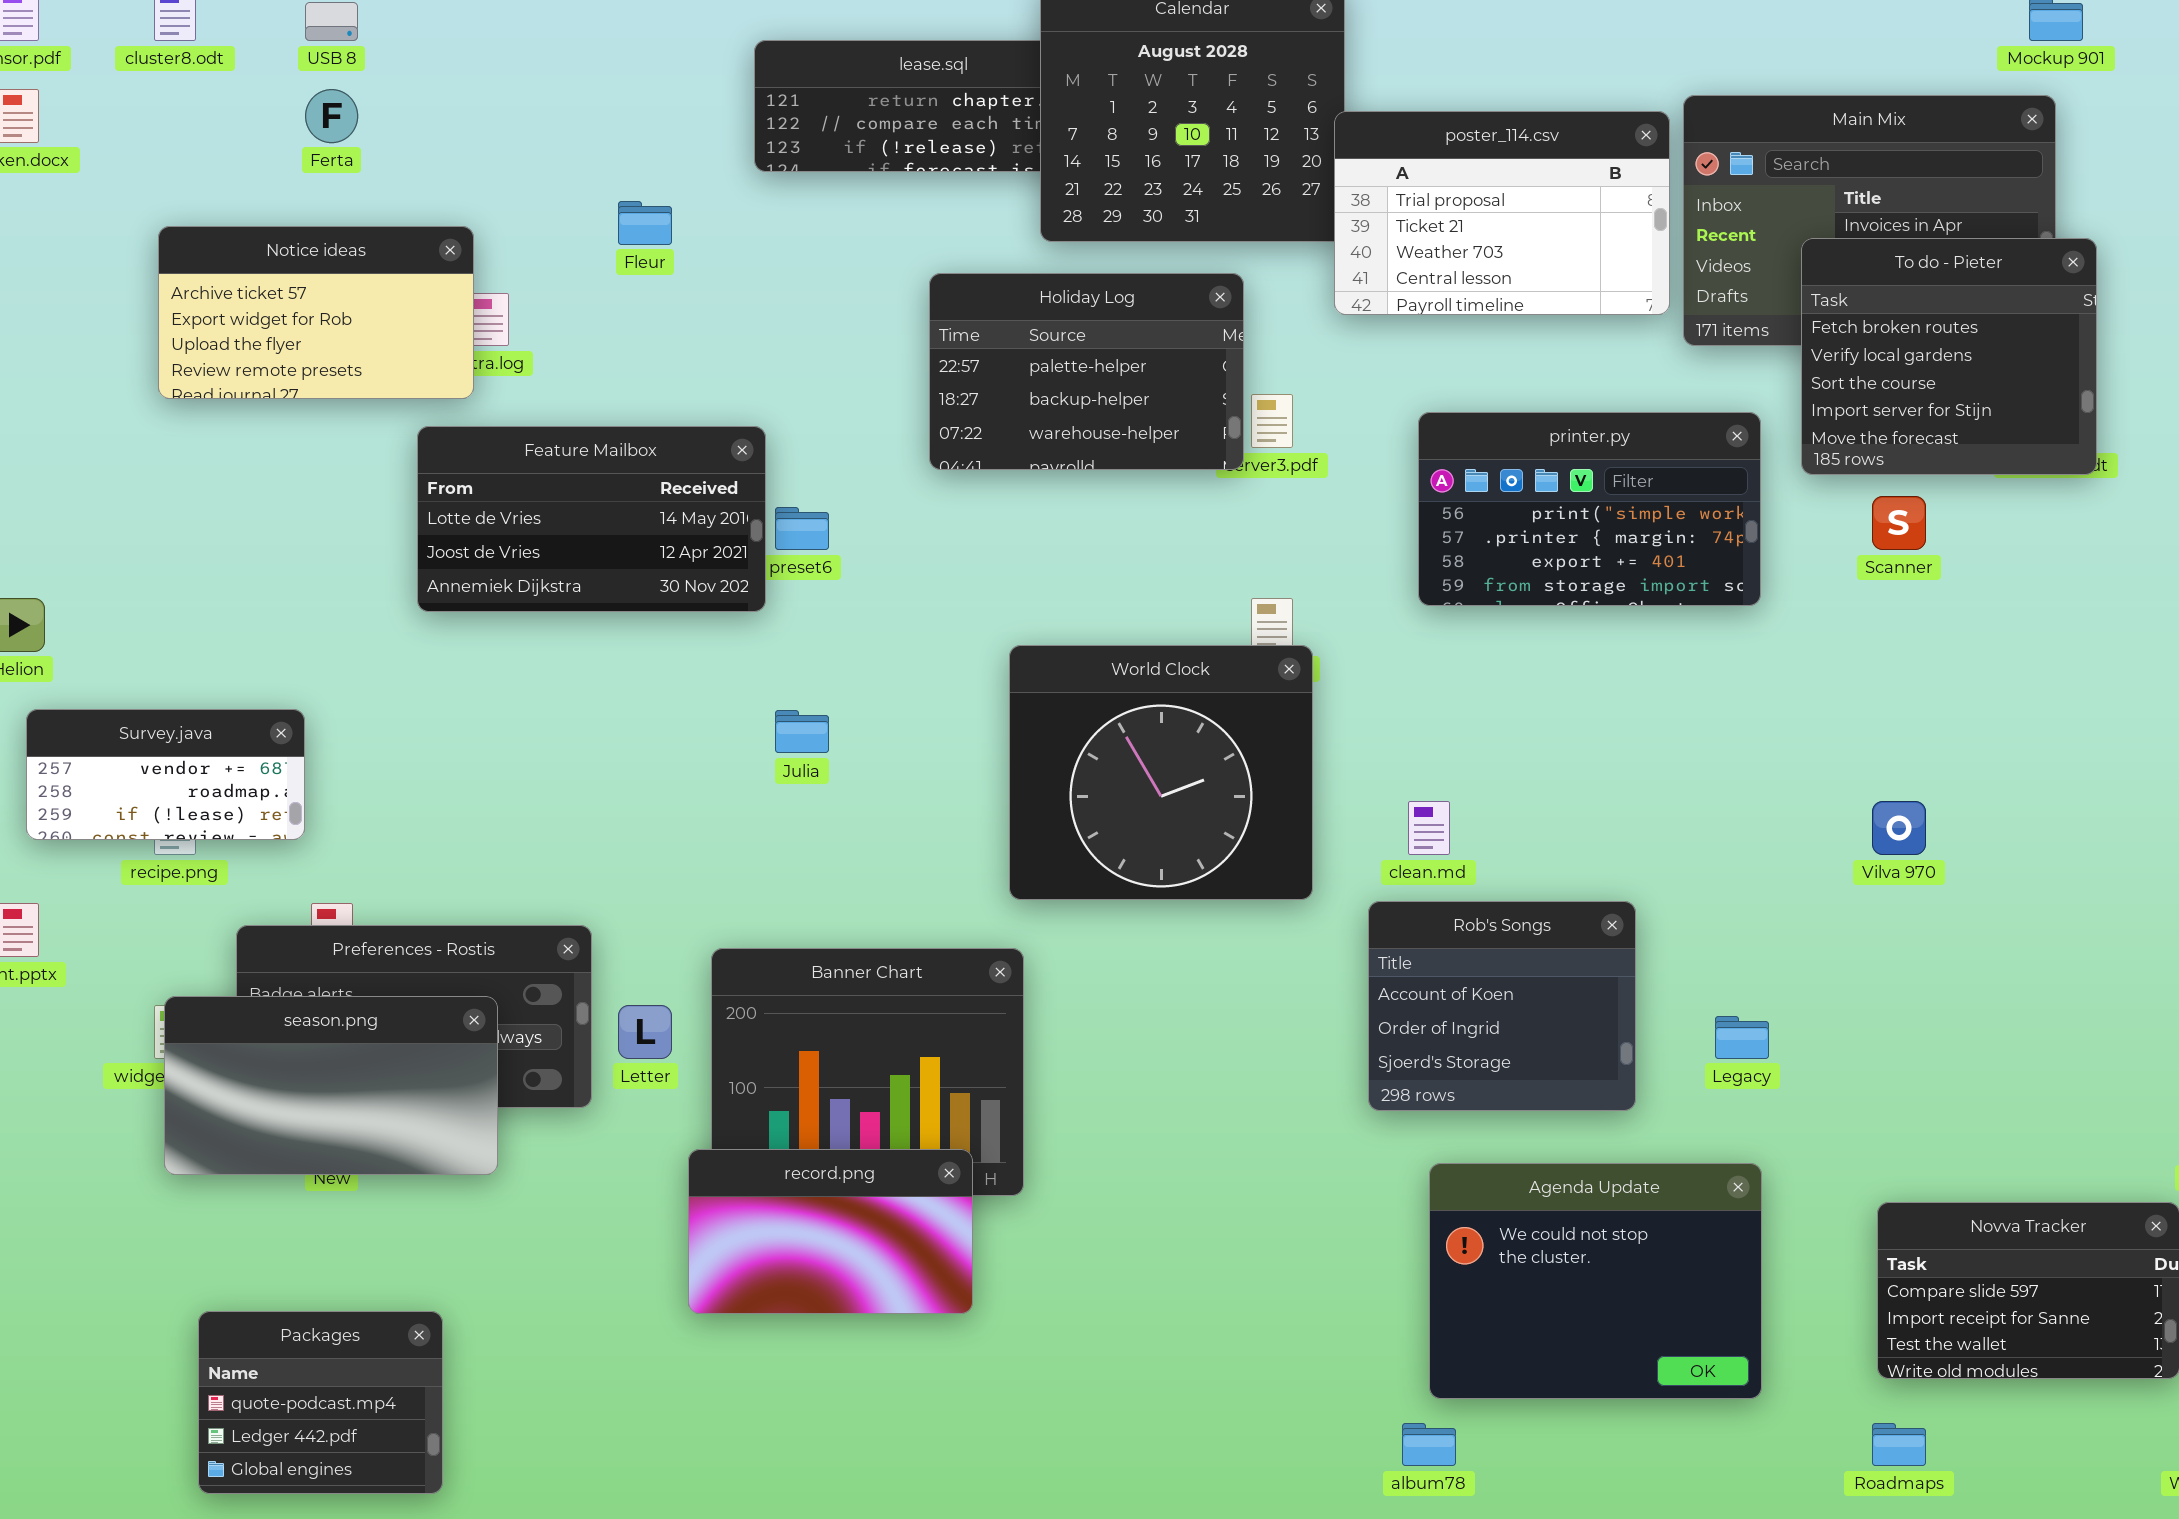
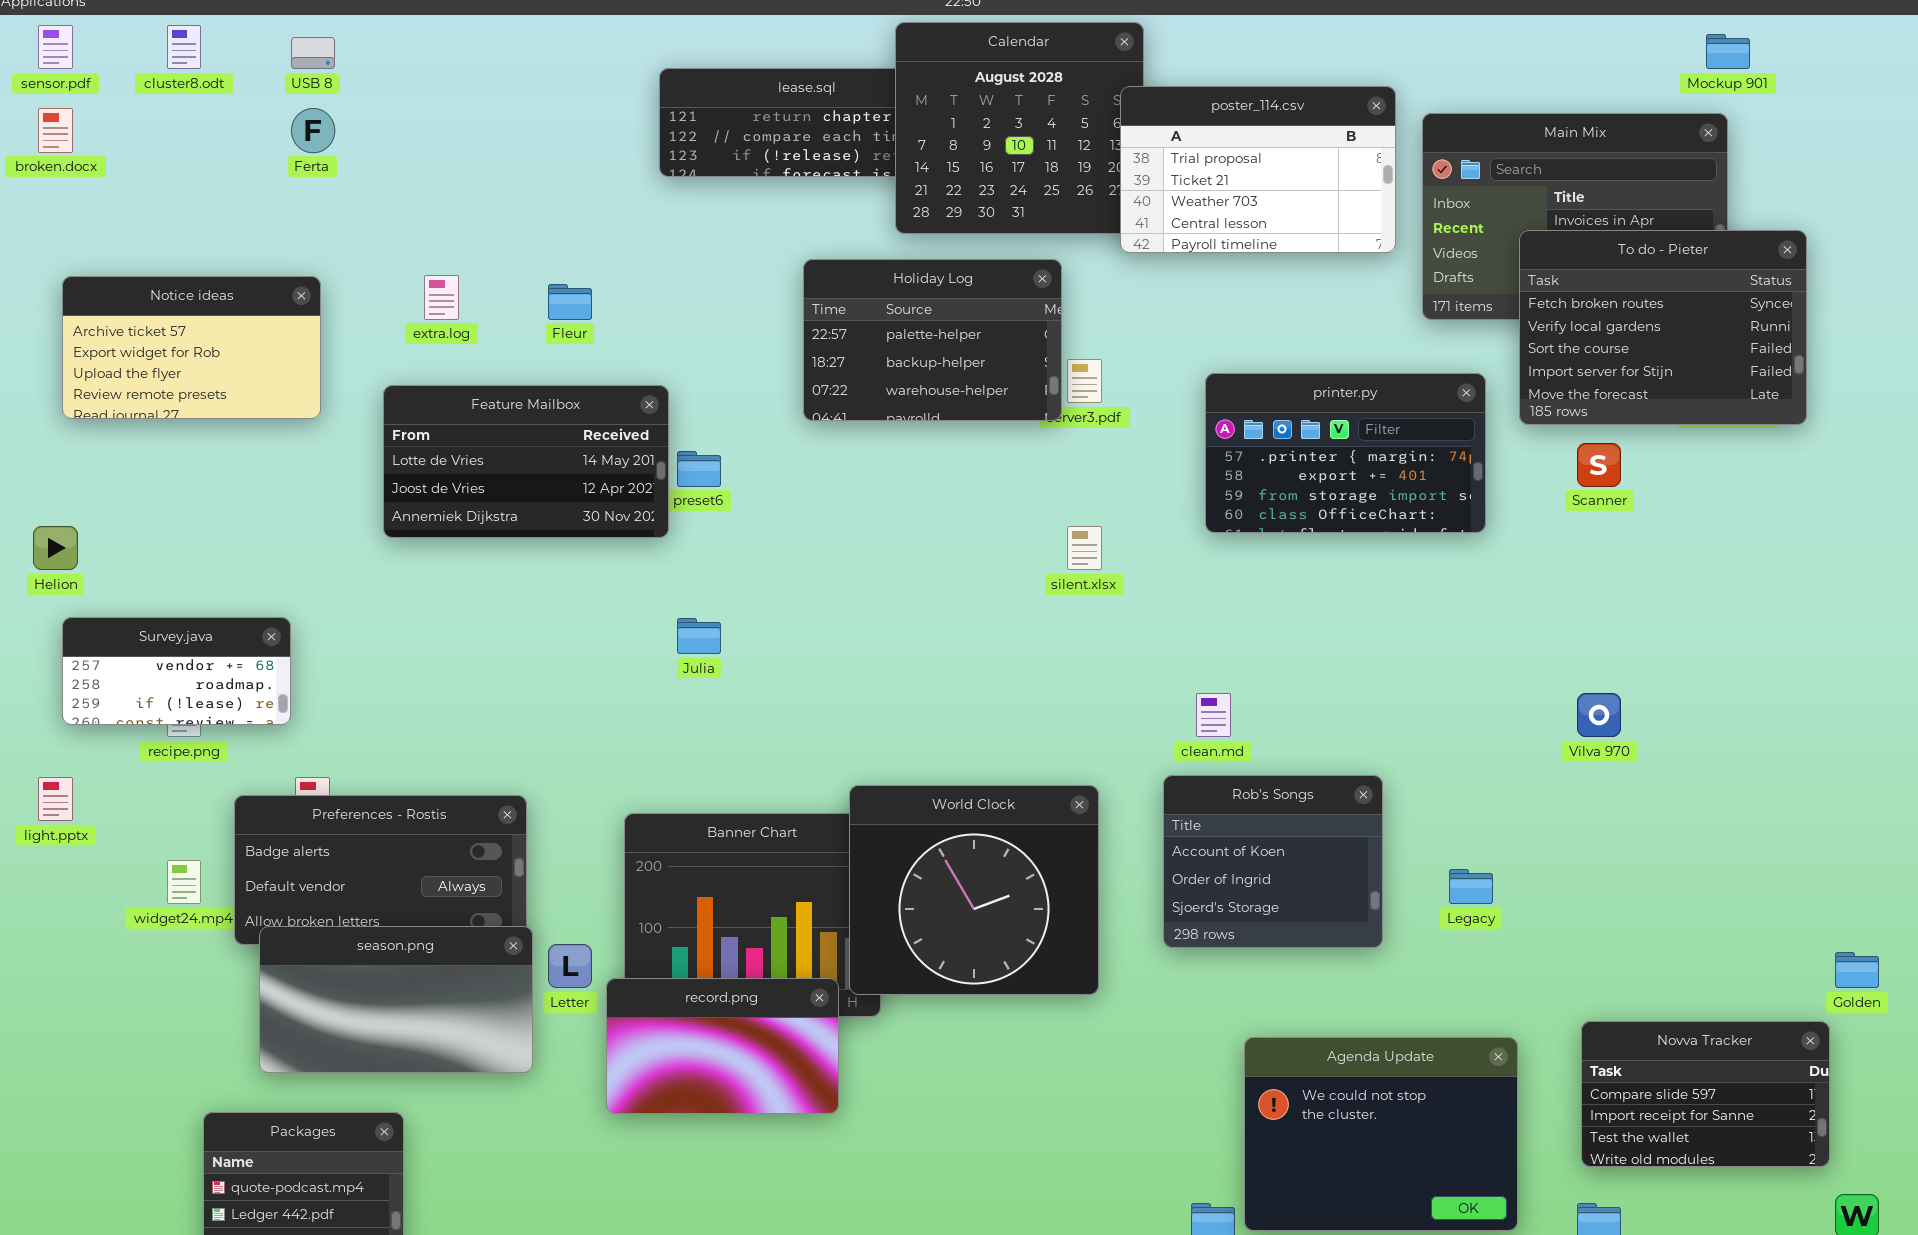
poster_114.csv: [1334,111,1670,315] -> [1120,86,1396,253], moved
Fleur: [618,201,672,245] -> [548,284,592,320], moved
Notice ideas: [158,226,474,399] -> [62,276,321,419], moved
To do - Pieter: [1801,238,2097,475] -> [1519,230,1807,425], resized
printer.py: [1418,412,1761,606] -> [1205,373,1486,533], scrolled down 1 row
World Clock: [1009,645,1313,900] -> [849,785,1099,995], moved
season.png: [164,996,498,1175] -> [259,926,533,1073], moved
Letter: [618,1005,672,1059] -> [548,944,592,988], moved
Agenda Update: [1429,1163,1762,1399] -> [1244,1037,1518,1231], moved

